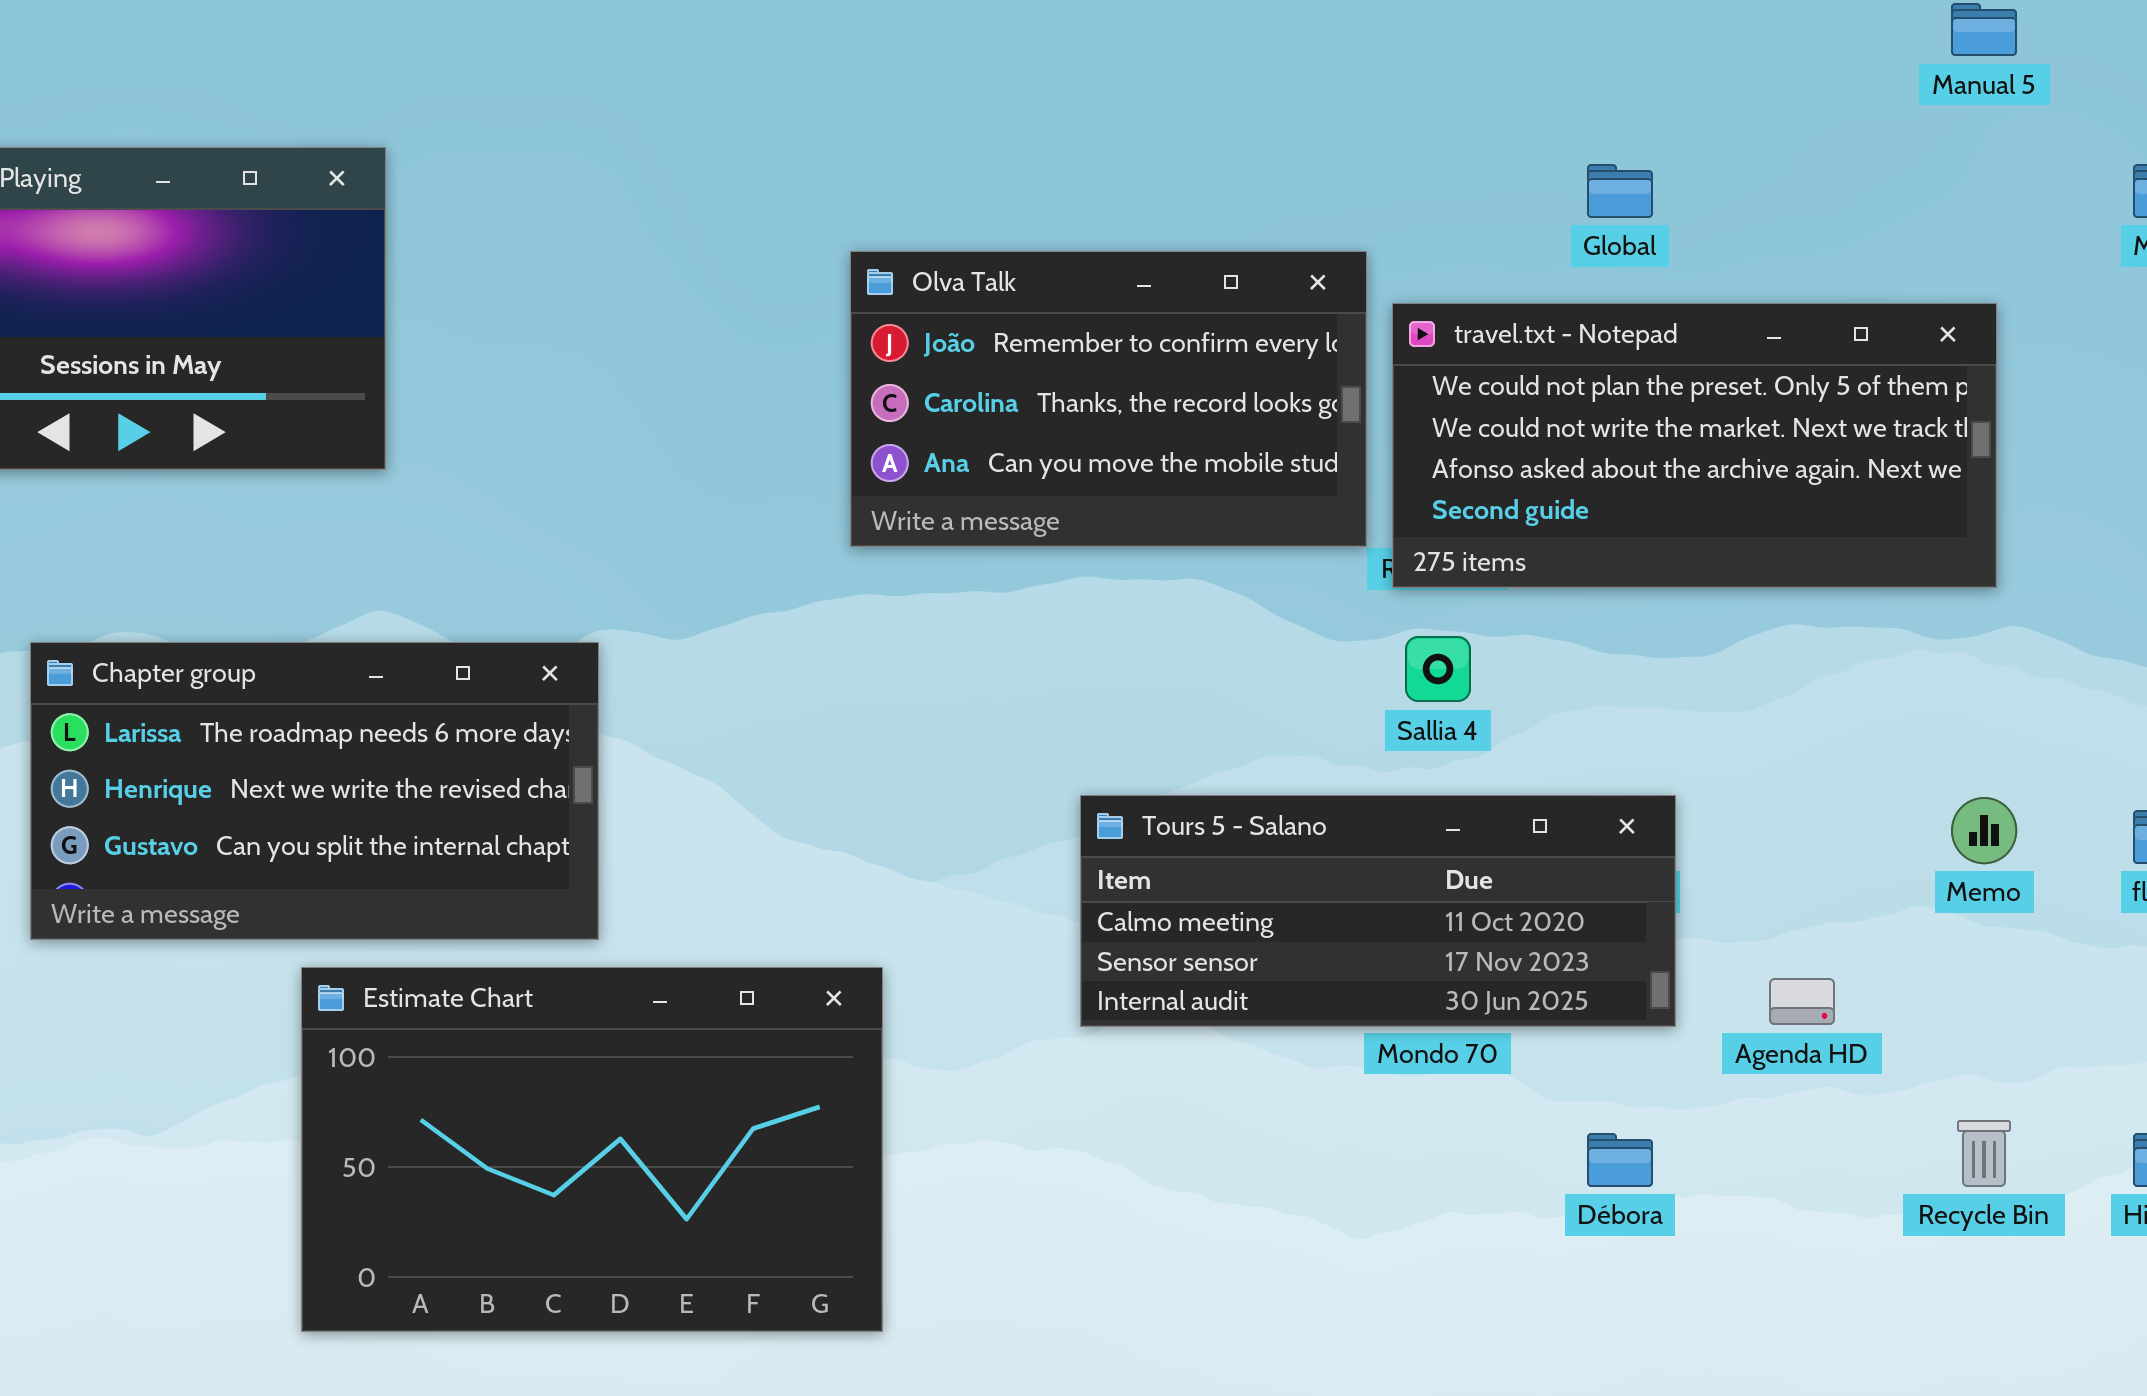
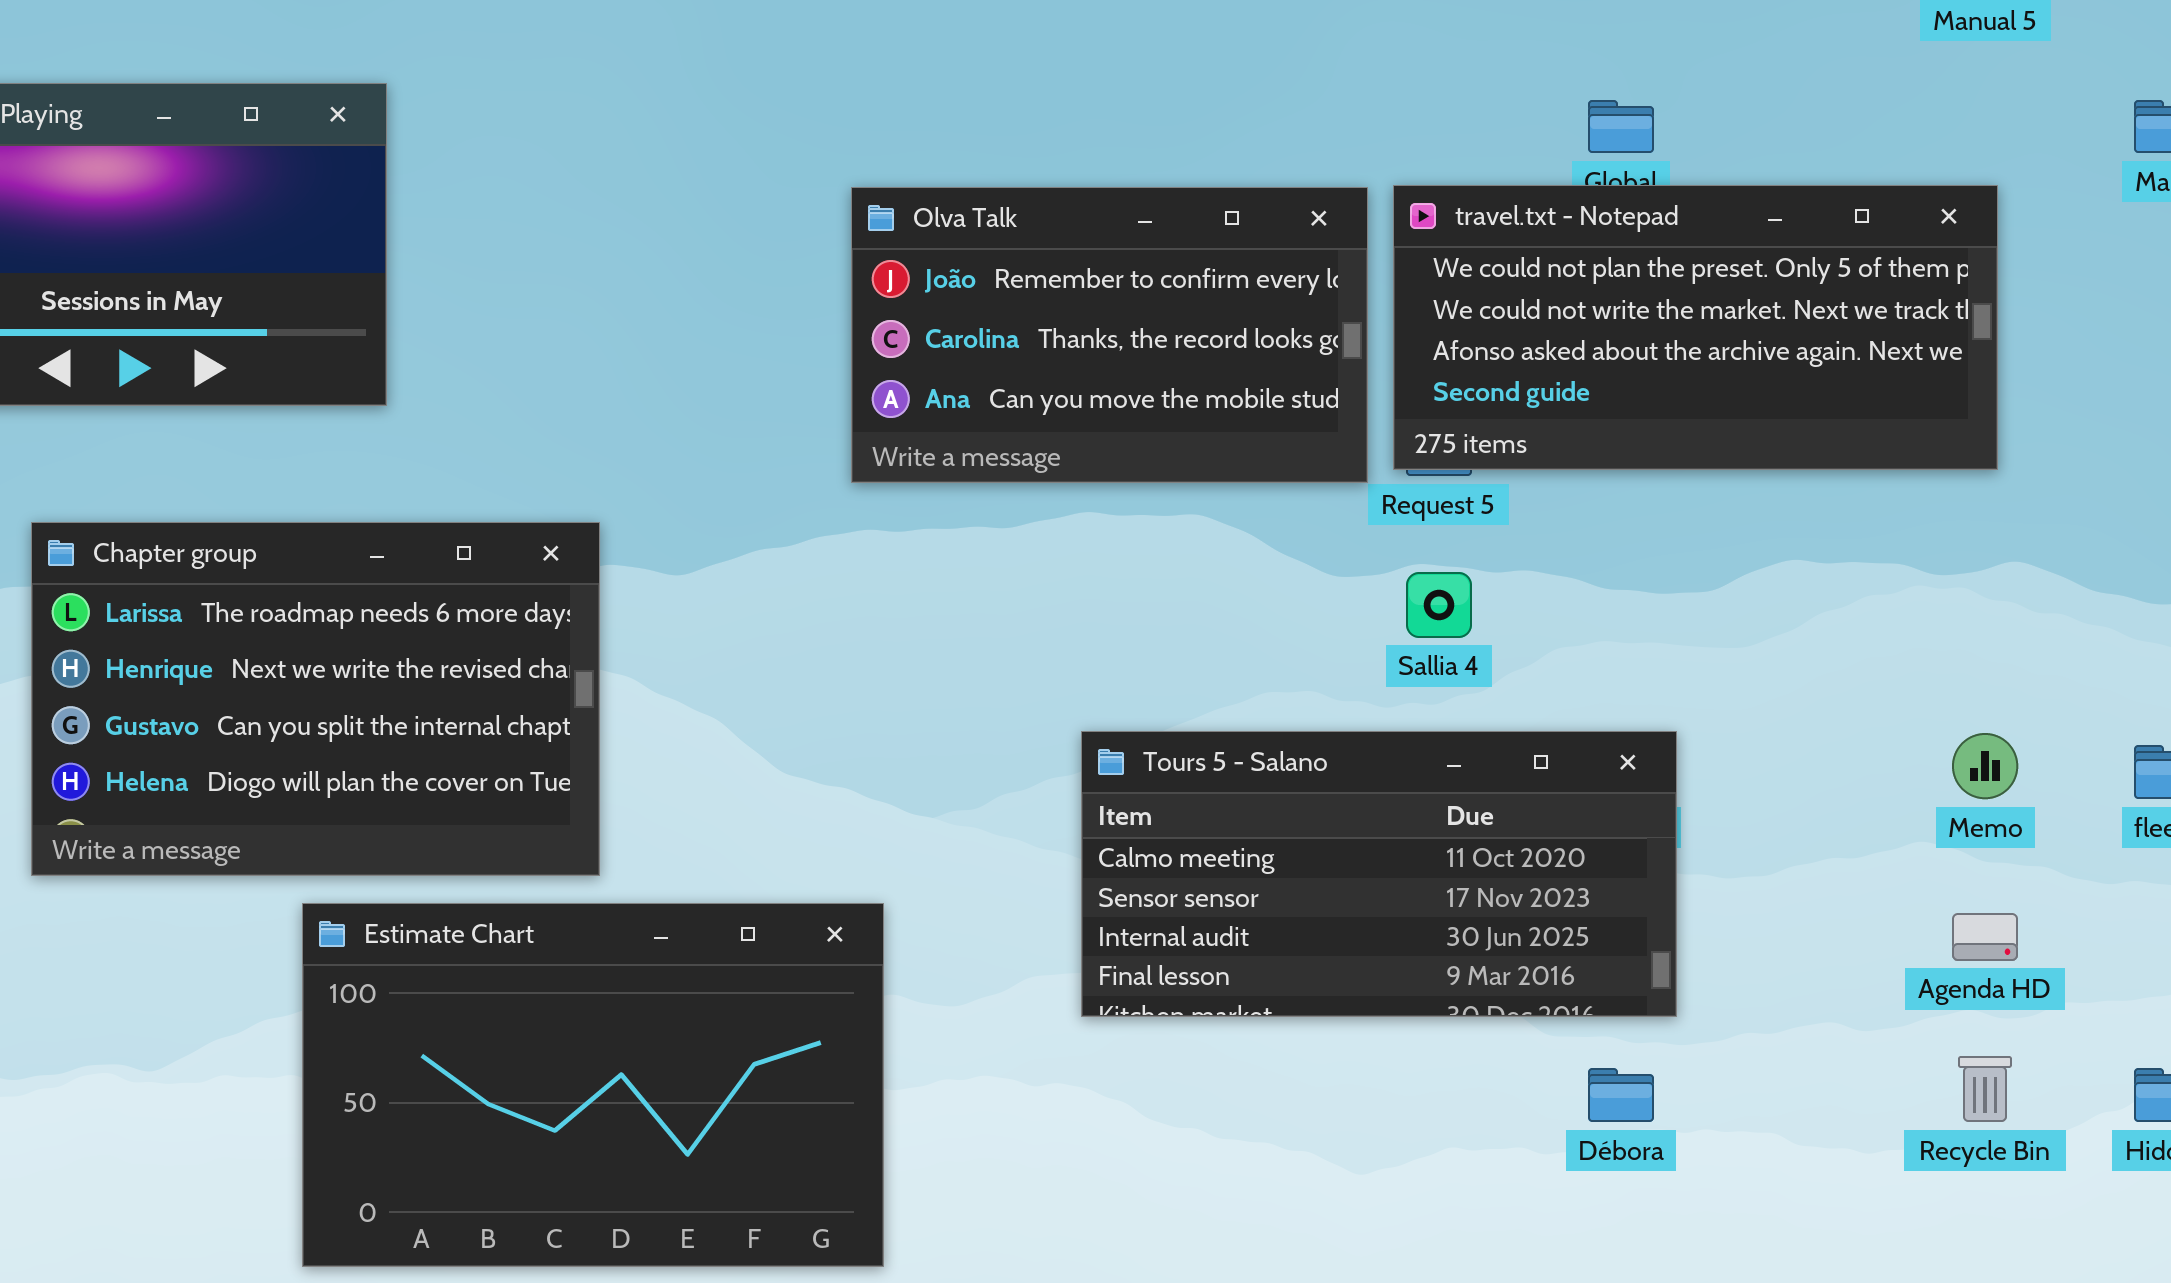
travel.txt - Notepad: [1392,303,1997,588] -> [1393,185,1998,470], moved
Chapter group: [30,642,599,940] -> [31,522,600,876], resized
Tours 5 - Salano: [1080,795,1676,1027] -> [1081,731,1677,1017], resized
Agenda HD: [1769,978,1835,1025] -> [1952,913,2018,961], moved

